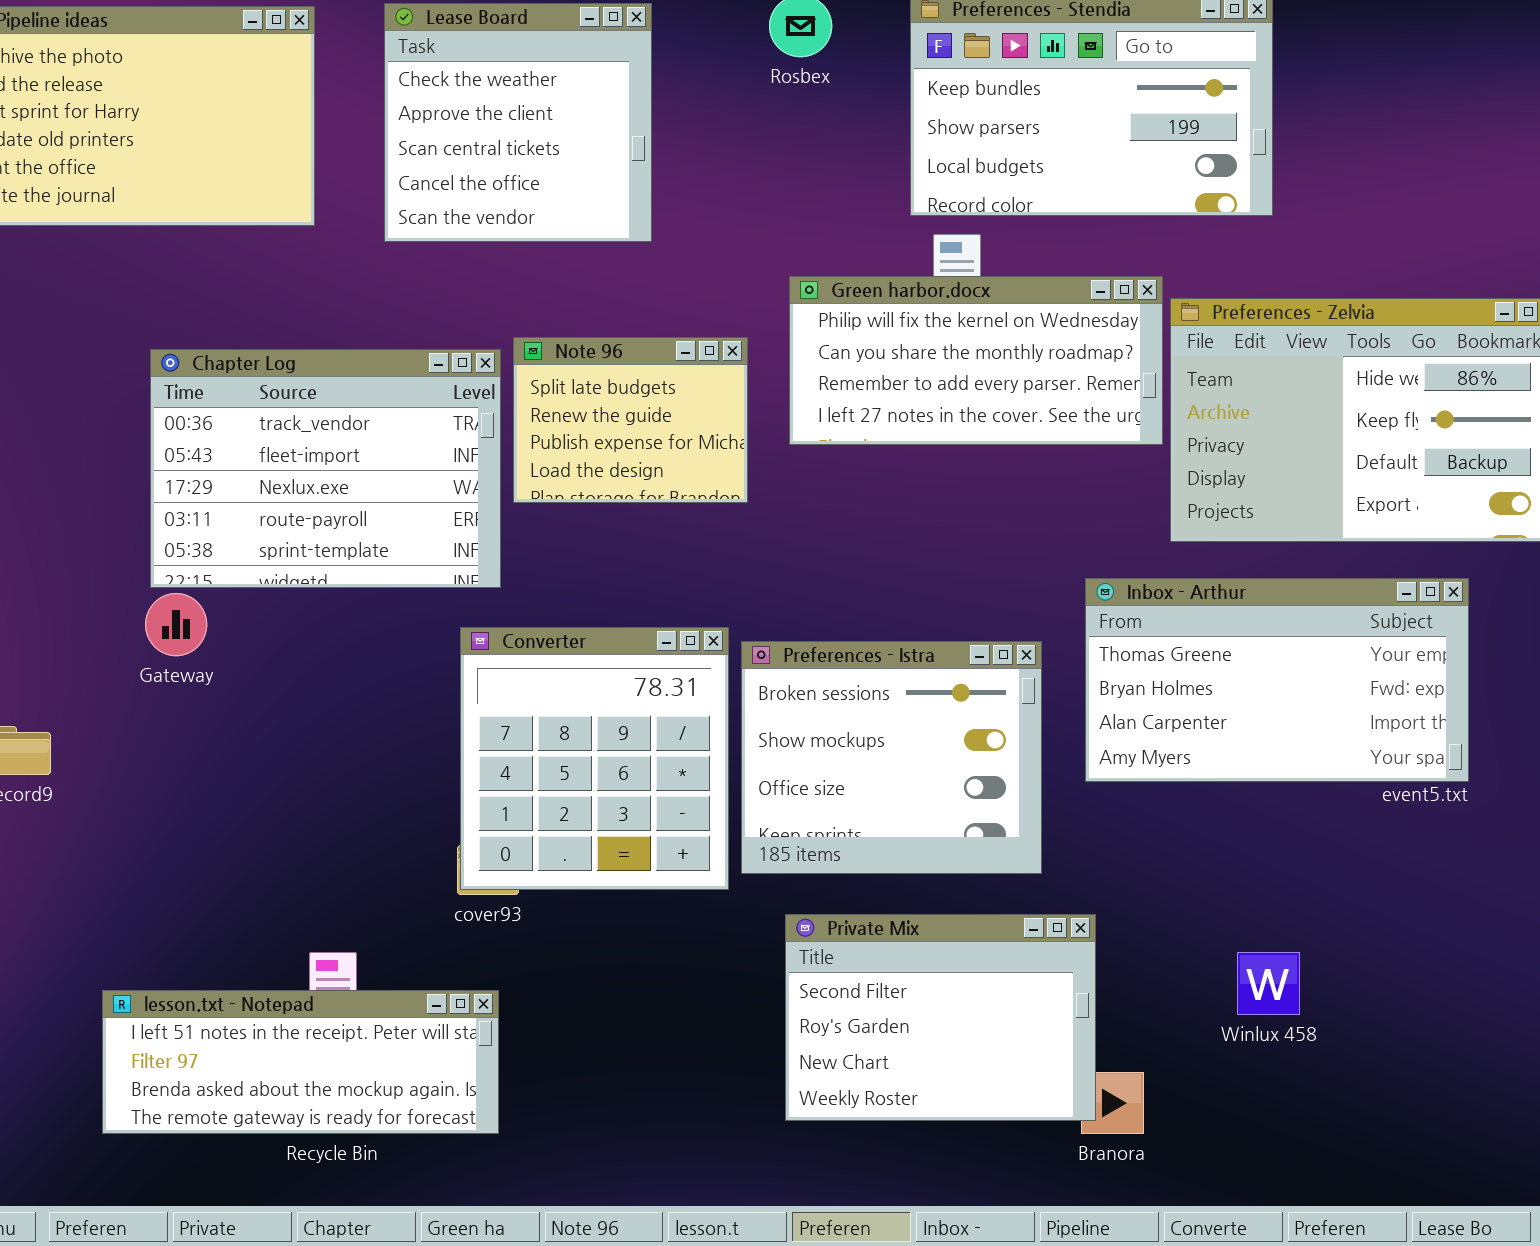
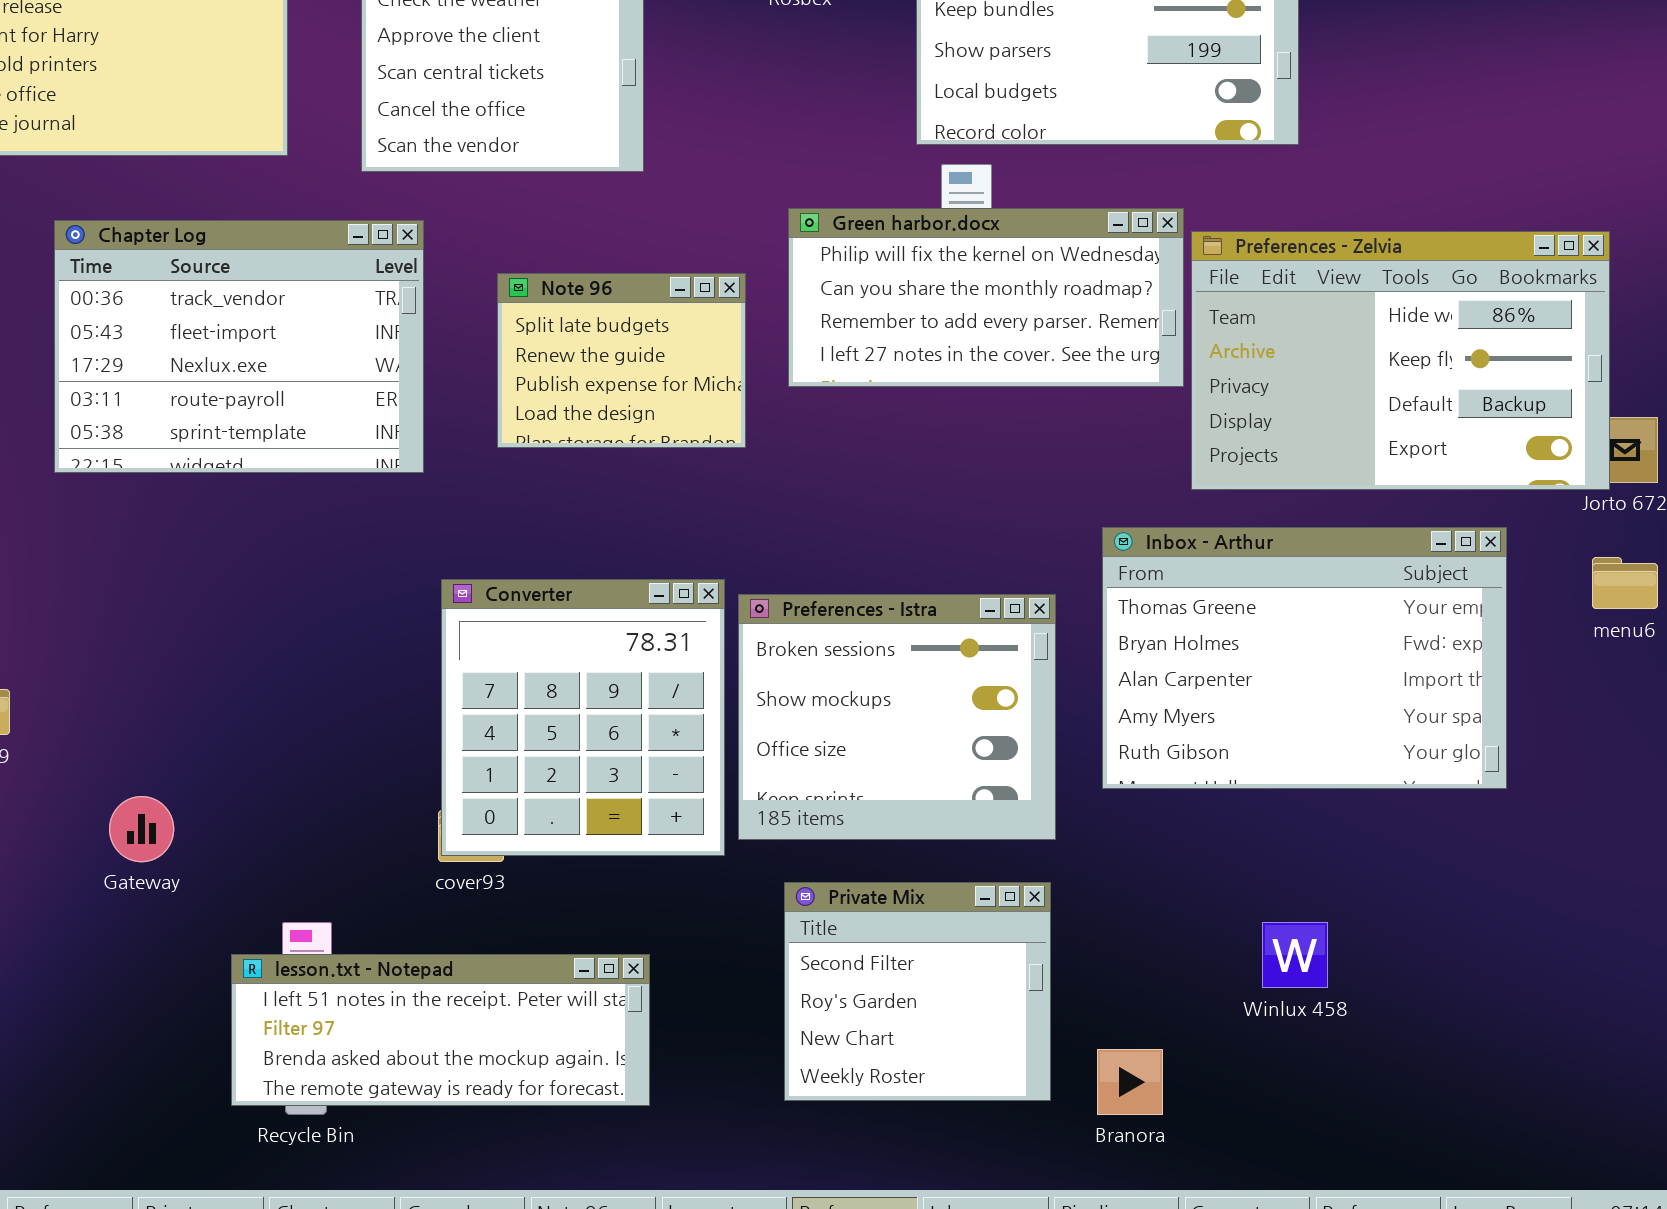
Chapter Log: [150,349,501,588] -> [54,220,424,473], moved
Inbox - Arthur: [1085,578,1469,782] -> [1102,527,1507,789], resized
Gateway: [145,593,207,656] -> [109,796,174,862], moved
Private Mix: [785,914,1096,1121] -> [784,882,1051,1101], resized
lesson.txt - Notepad: [102,990,499,1134] -> [231,954,650,1106], moved

